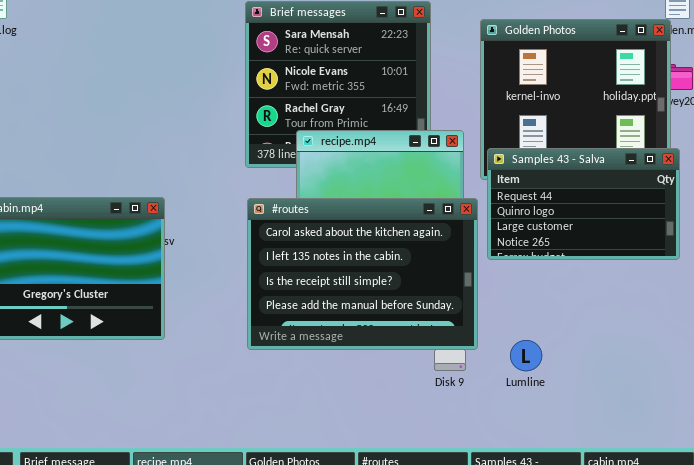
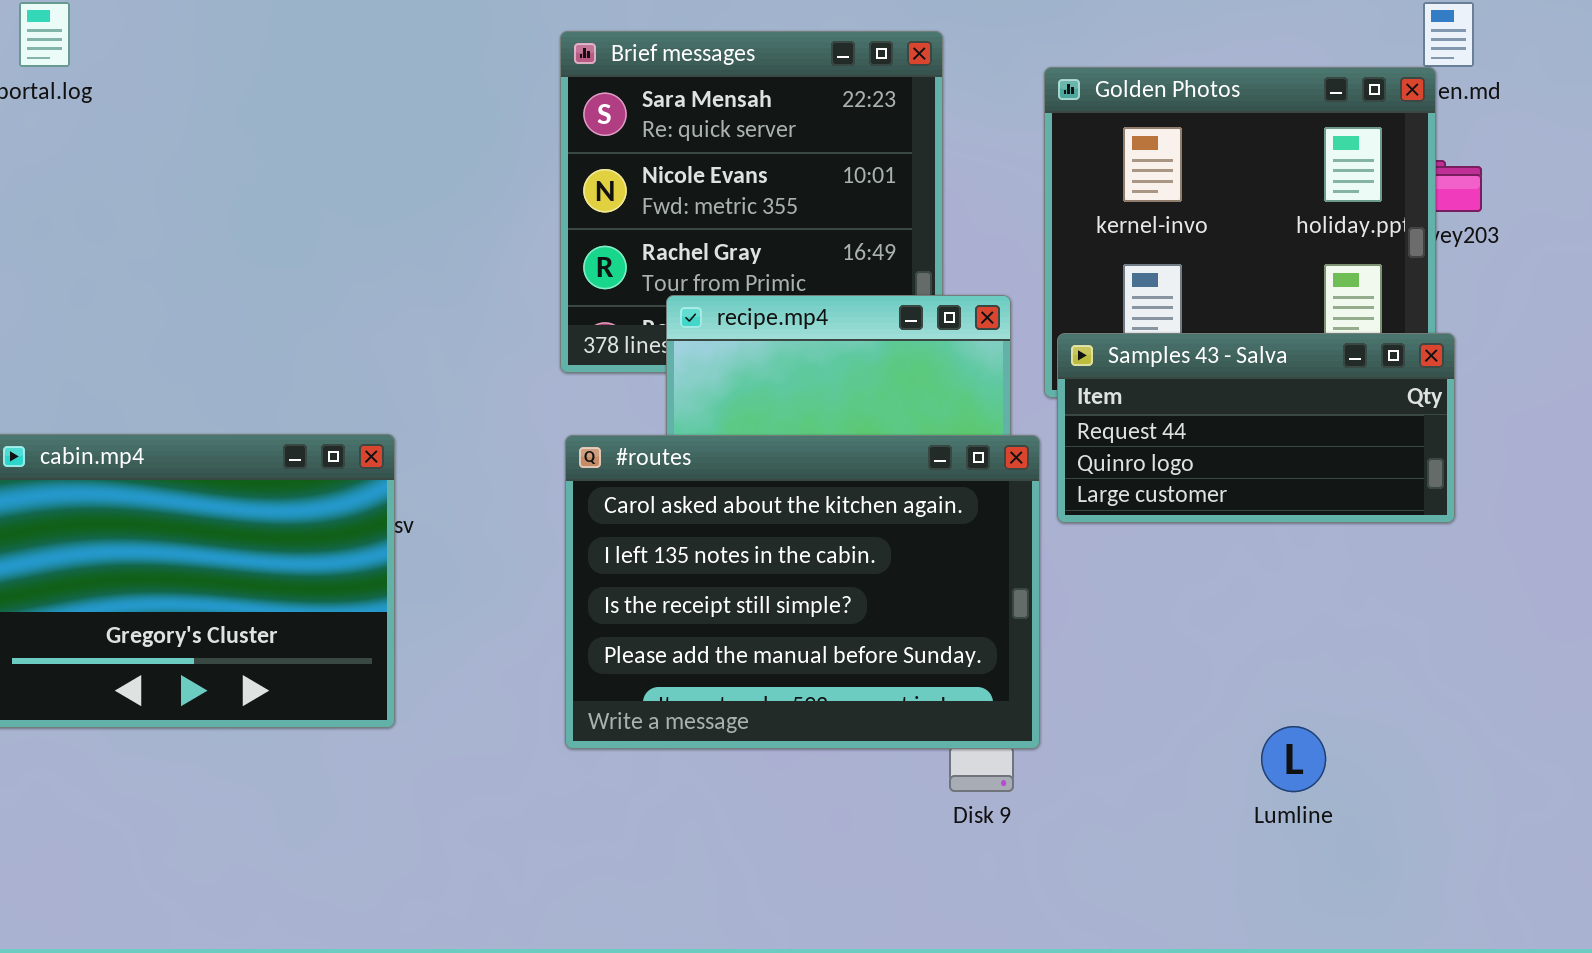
Samples 43 - Salva: [487,148,680,260] -> [1057,333,1455,523], resized
Lumline: [510,340,542,371] -> [1261,726,1326,792], moved

